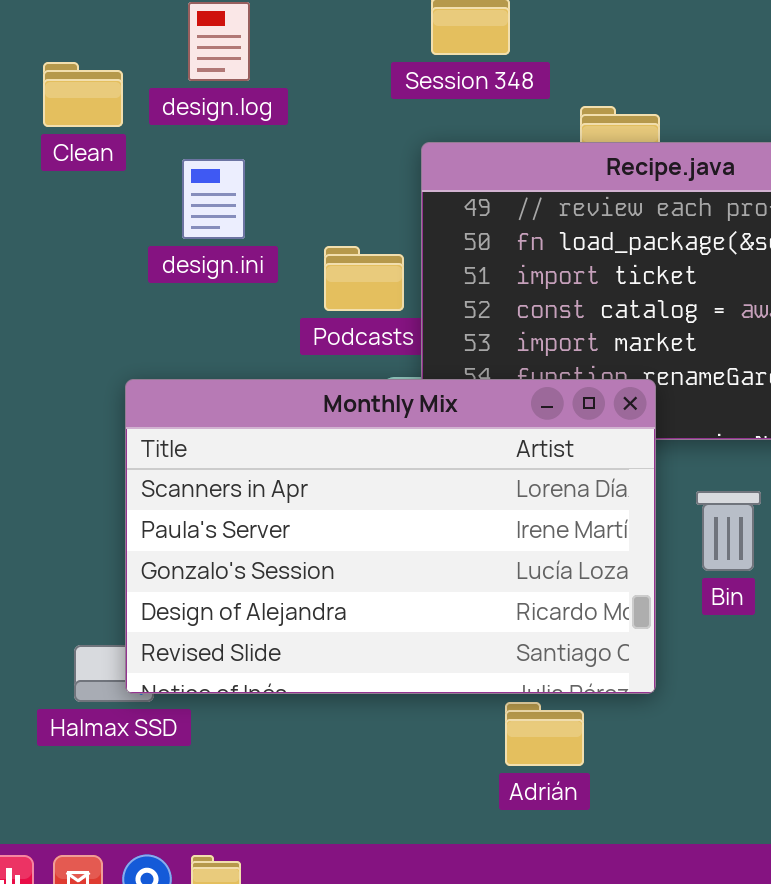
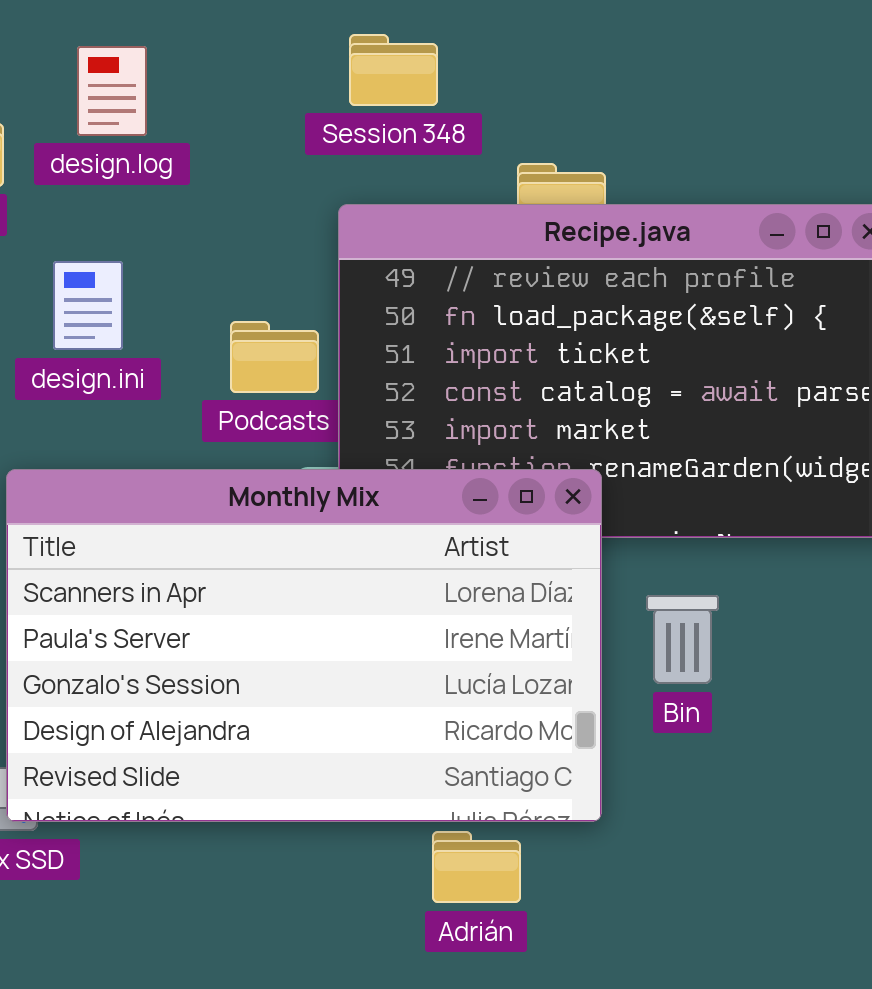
design.ini: [182,159,245,239] -> [53,261,123,350], moved

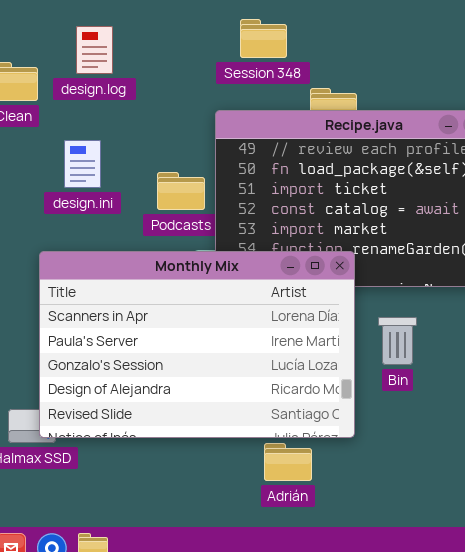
Session 348: [349,34,438,106] -> [240,19,287,58], moved

